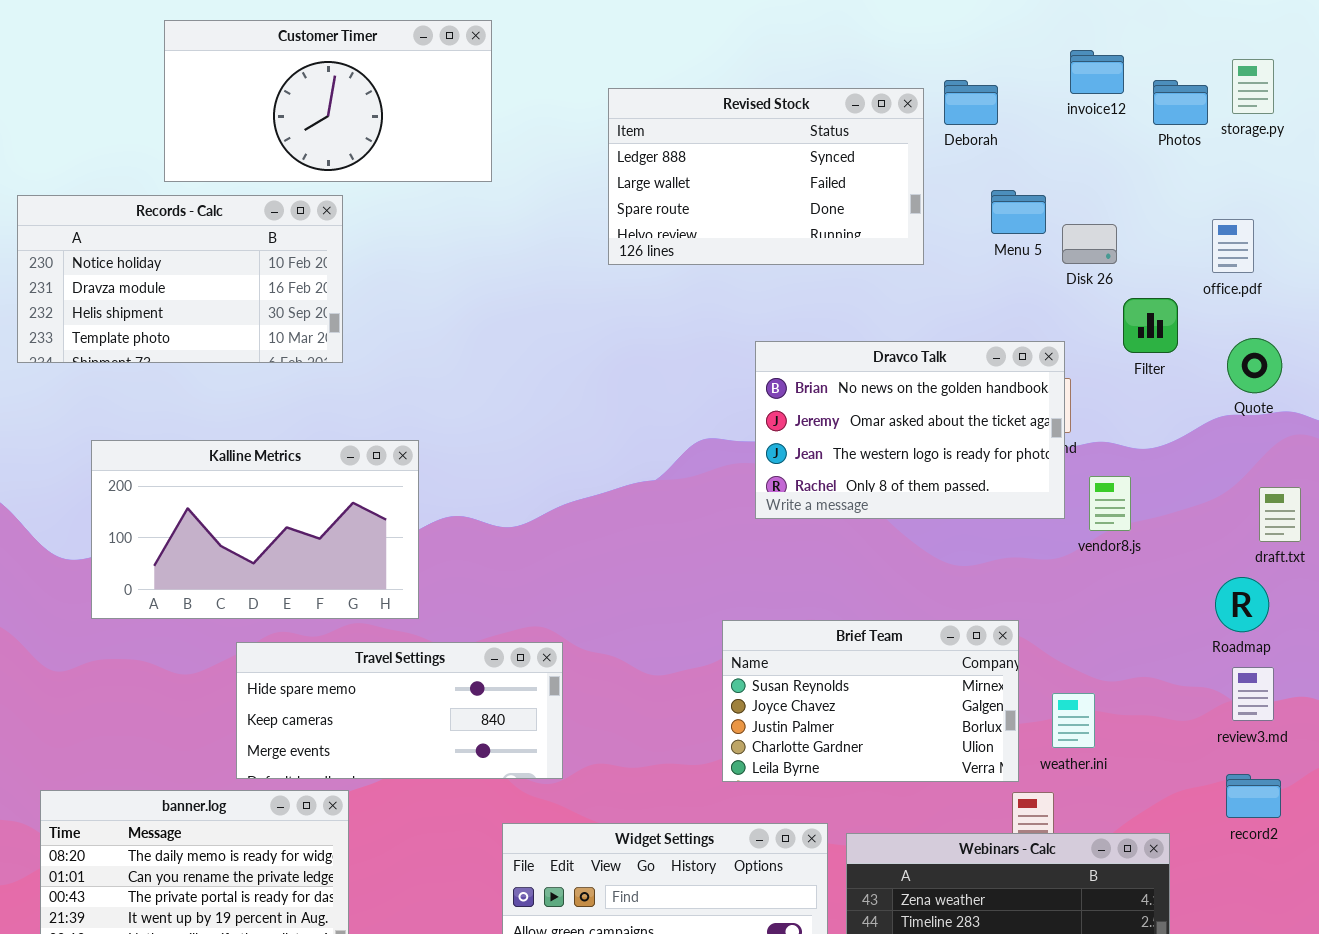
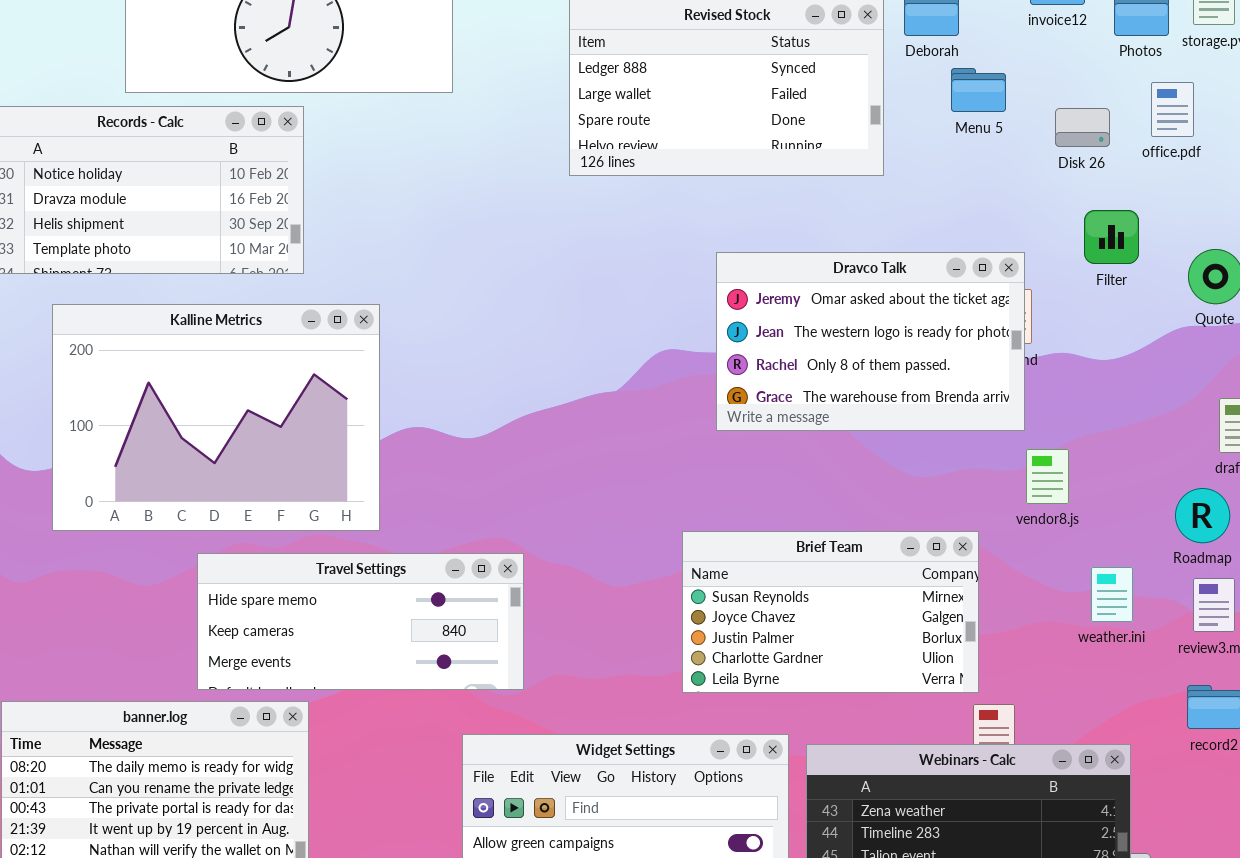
Menu 5: [991,190,1046,234] -> [951,68,1006,112], moved
office.pdf: [1212,219,1254,273] -> [1151,82,1194,137], moved
Disk 26: [1062,224,1117,264] -> [1055,108,1110,147], moved
Dravco Talk: [755,341,1065,519] -> [716,252,1025,431], scrolled down 1 row
Kalline Metrics: [91,440,419,619] -> [52,304,380,531], resized
vendor8.js: [1089,476,1131,531] -> [1026,449,1069,504], moved
weather.ini: [1052,693,1095,748] -> [1091,567,1133,622], moved

